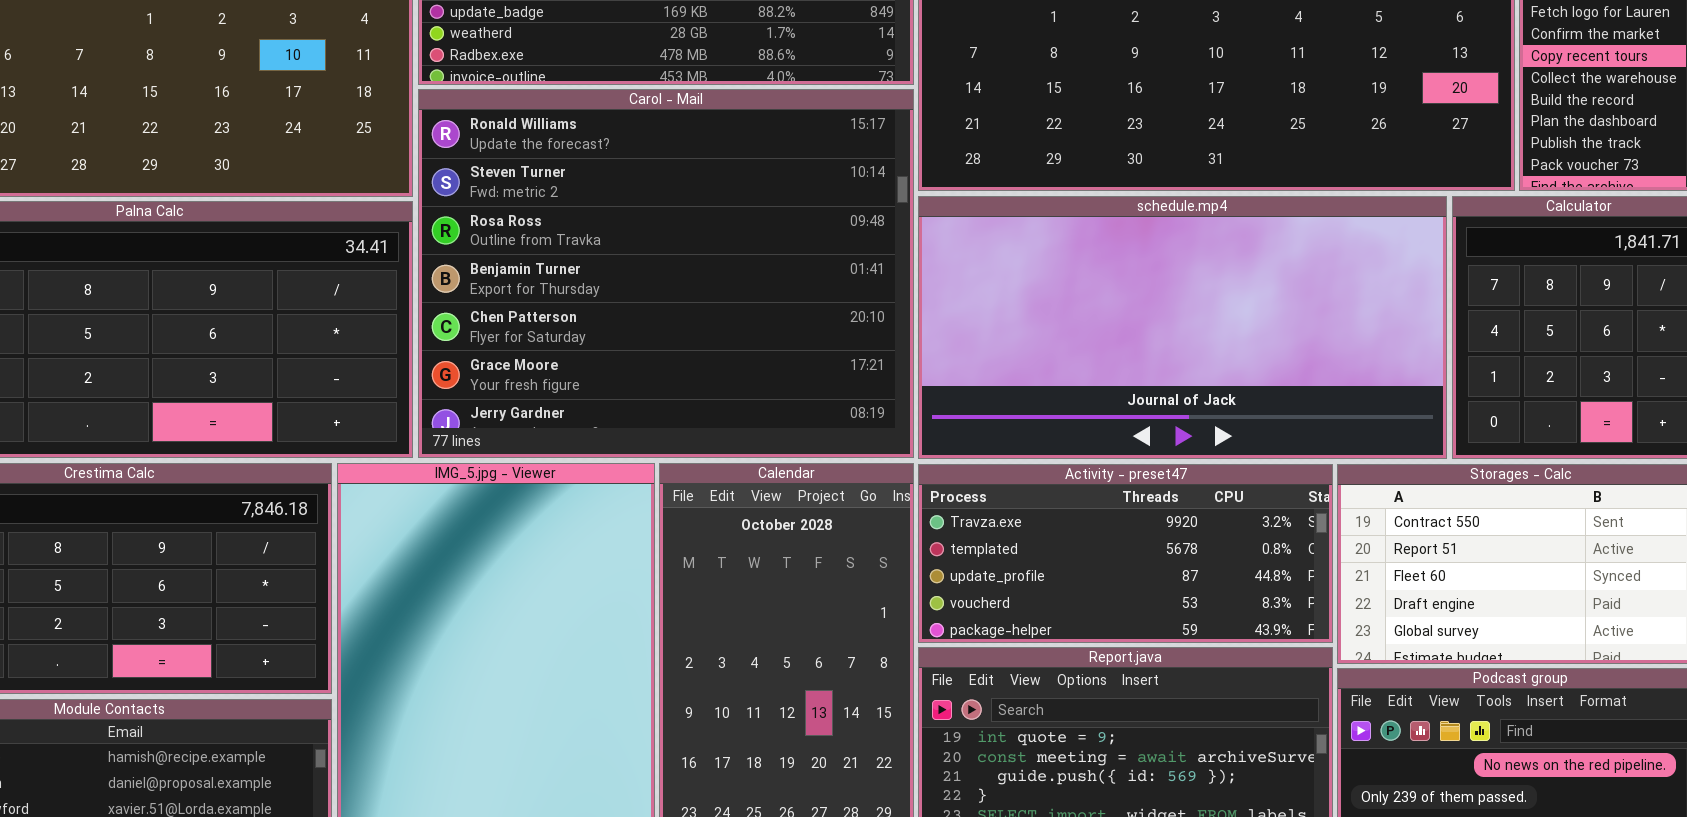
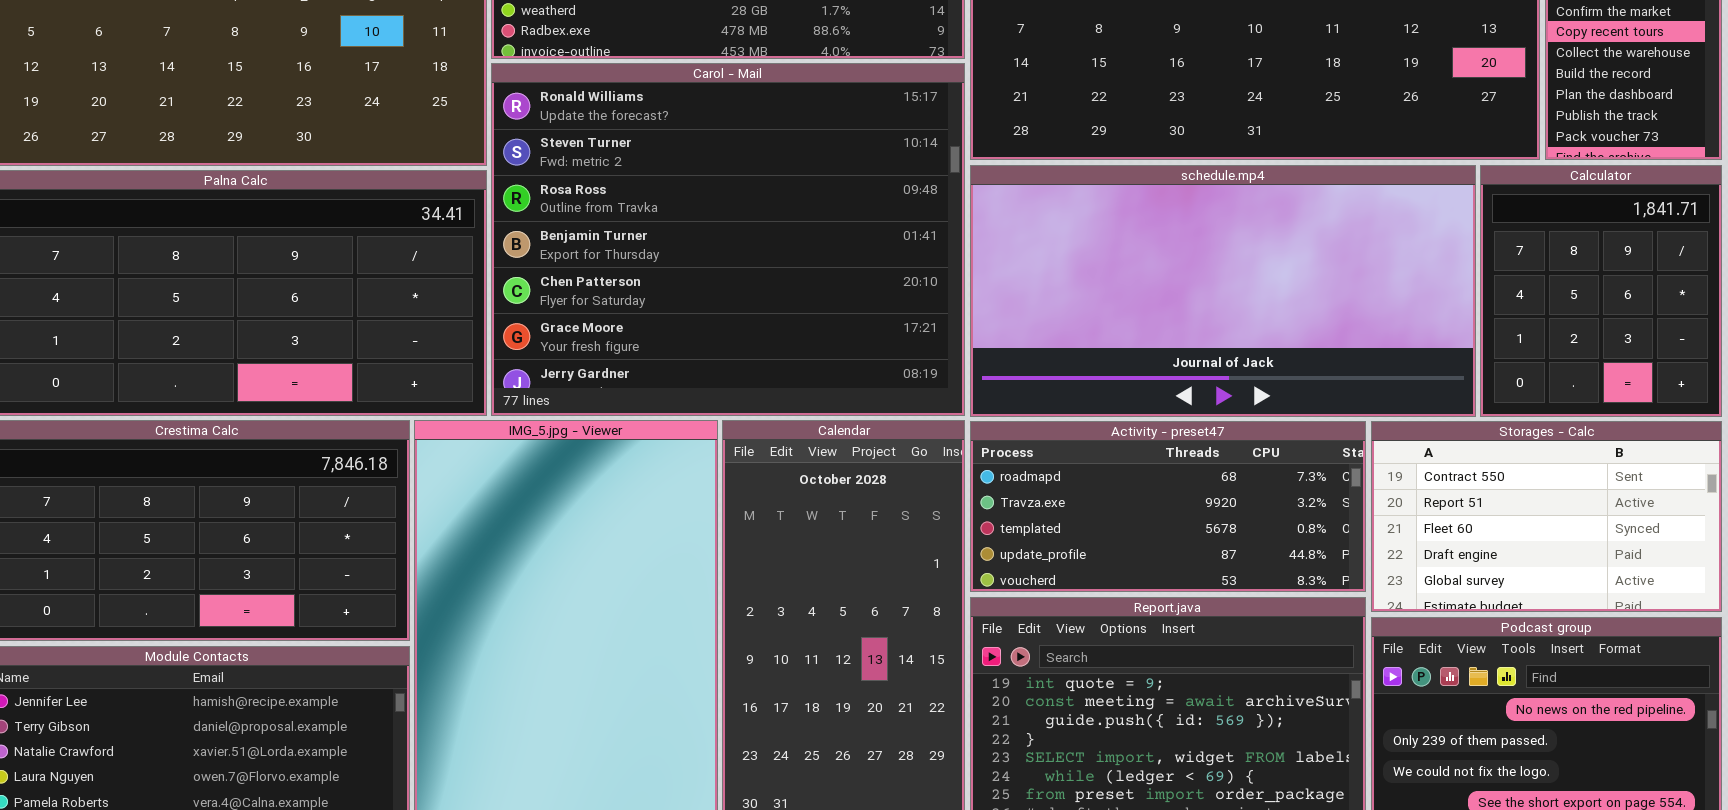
Activity - preset47: [918,464,1333,643] -> [970,421,1366,592], scrolled up 1 row

